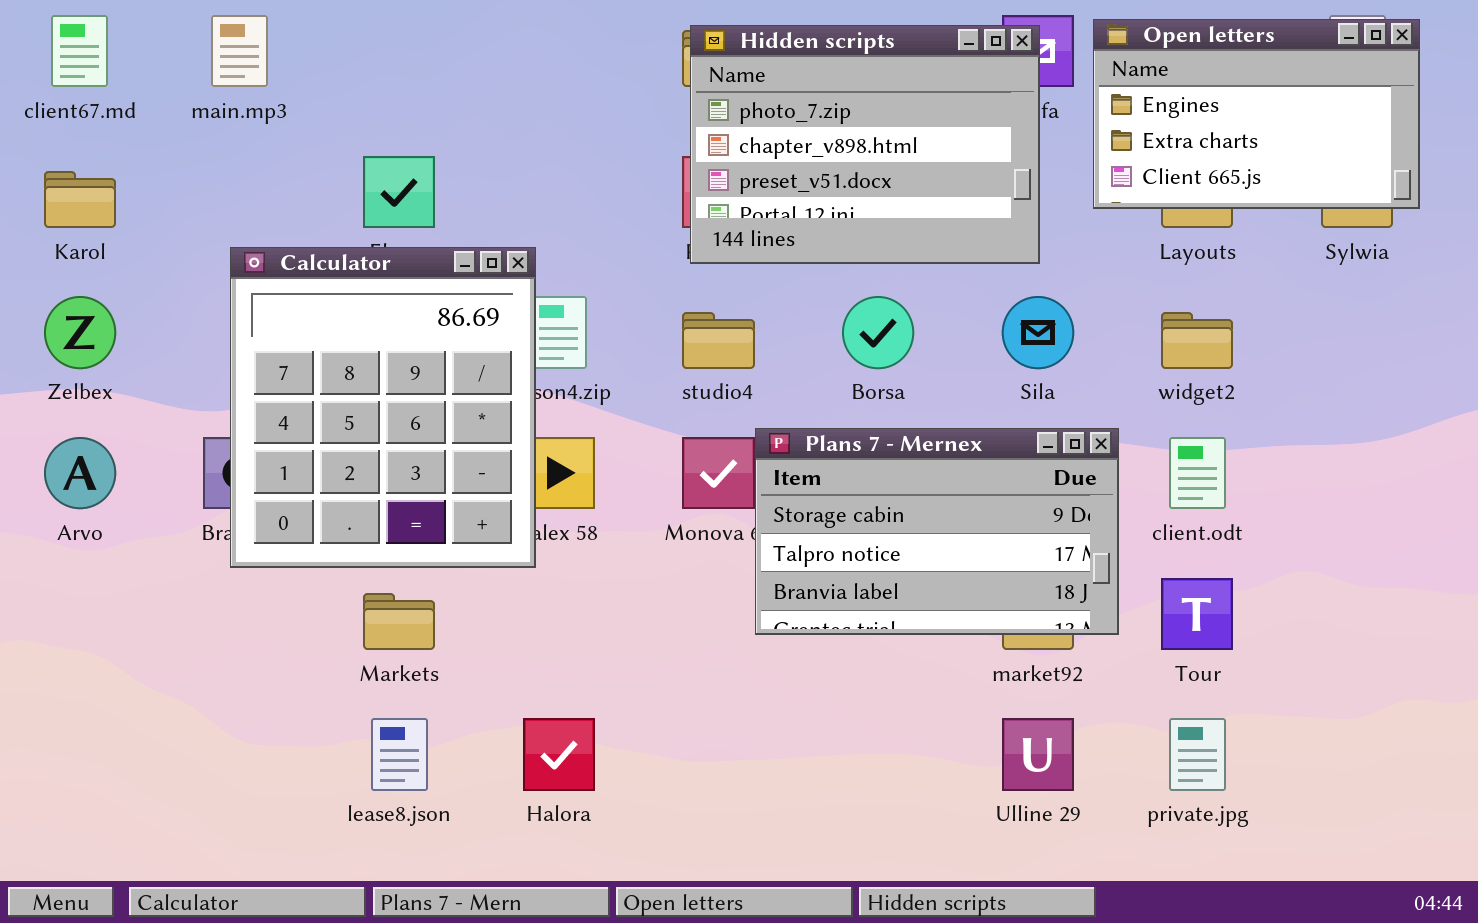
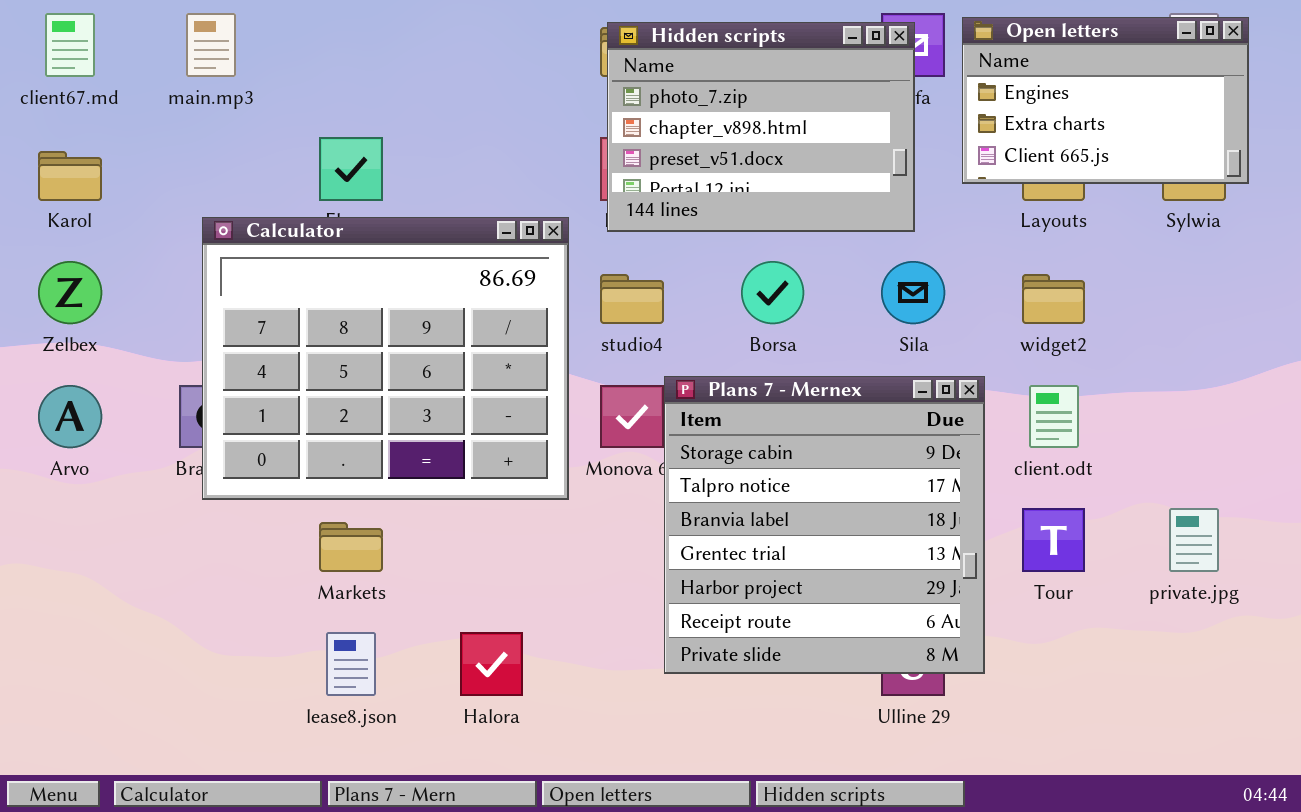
Calculator: [230,247,536,568] -> [202,217,569,500], resized
Plans 7 - Mernex: [755,428,1119,635] -> [664,376,985,674], resized
private.jpg: [1169,718,1226,791] -> [1169,508,1219,572], moved

